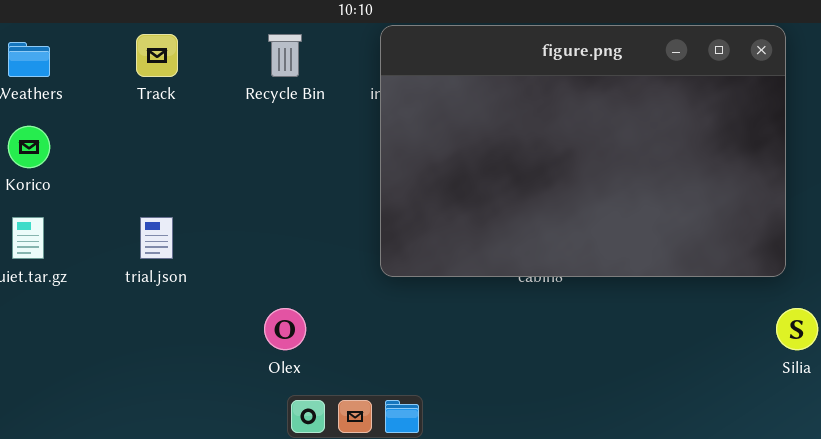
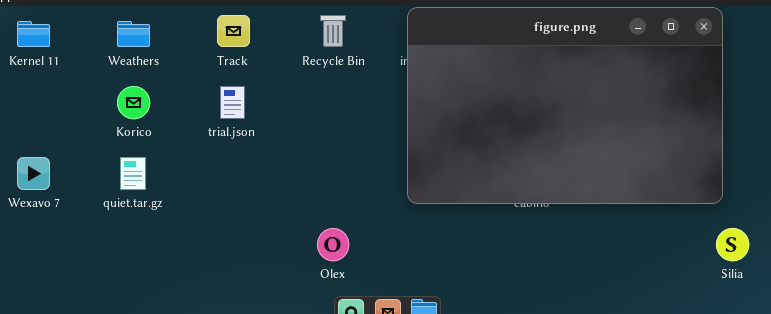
trial.json: [140,217,173,259] -> [220,86,245,119], moved

